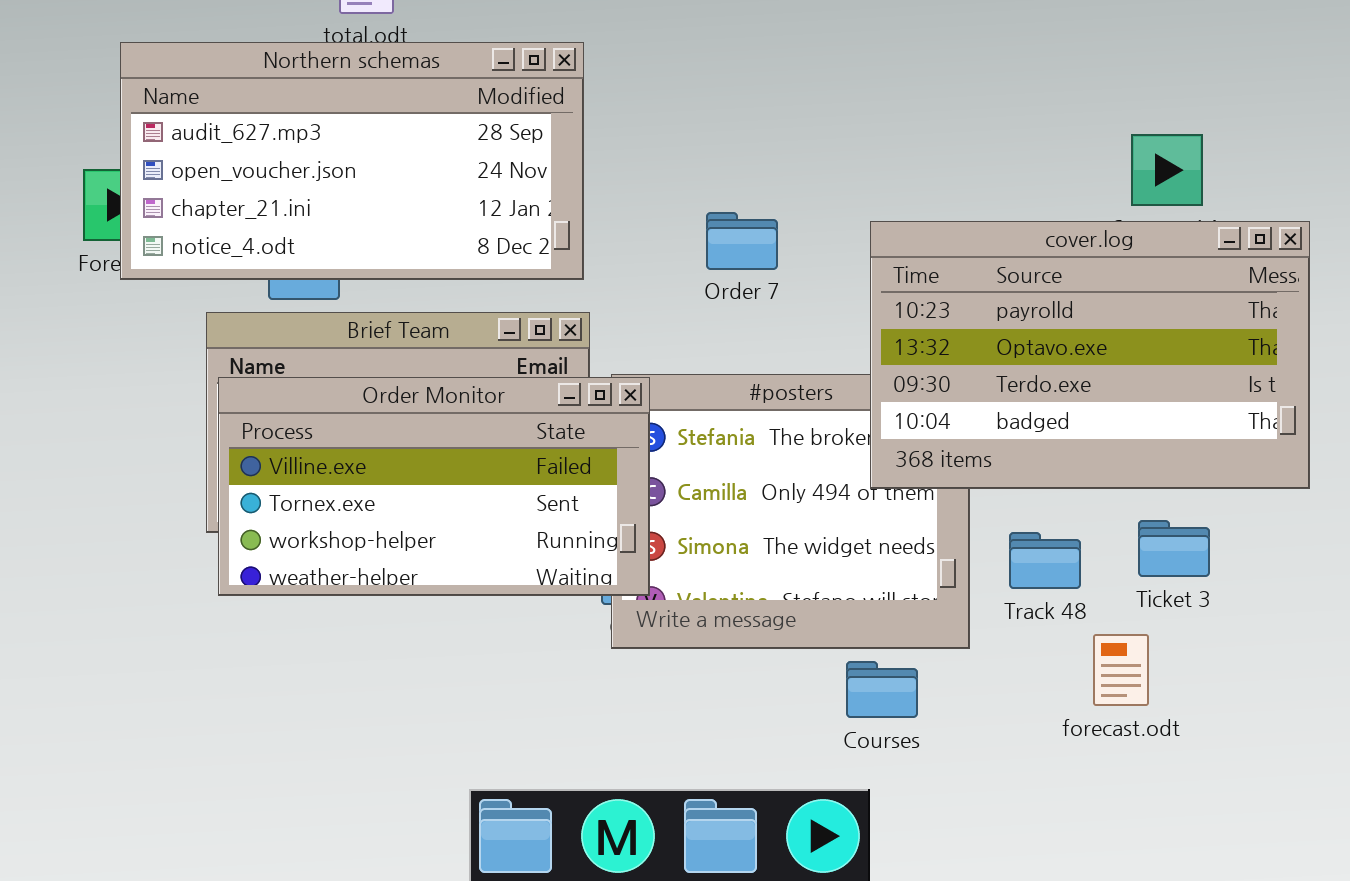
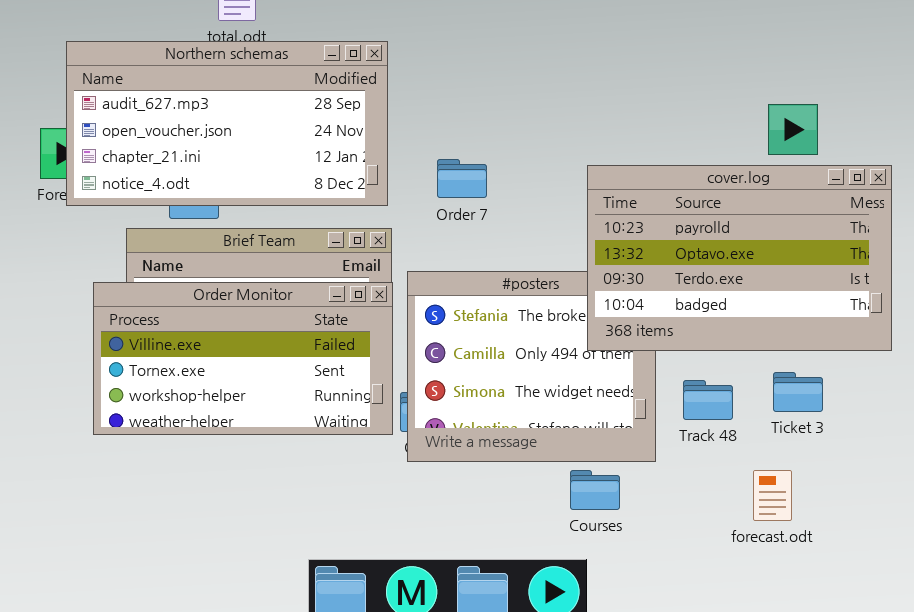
Order 7: [706,212,778,270] -> [437,159,487,198], moved
Order Monitor: [218,377,650,596] -> [93,282,393,435], moved
forecast.odt: [1093,634,1149,706] -> [753,470,792,521], moved

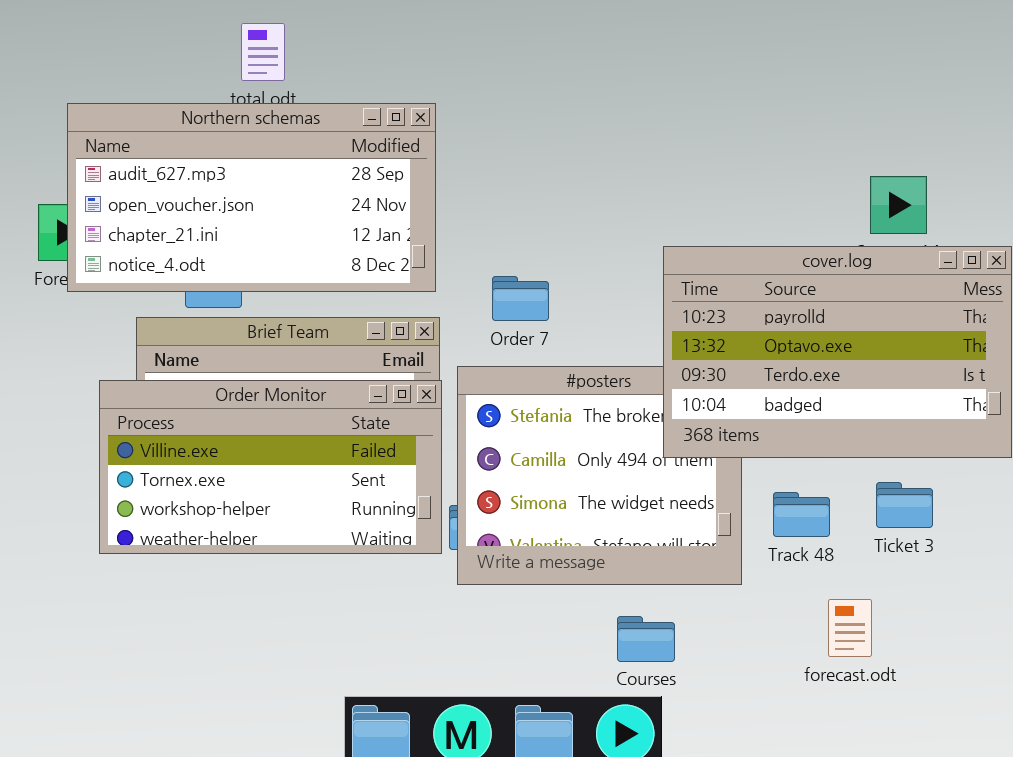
Order 7: [437,159,487,198] -> [492,276,549,321], moved
Courses: [570,470,620,510] -> [617,616,675,662], moved
forecast.odt: [753,470,792,521] -> [828,599,872,657], moved

